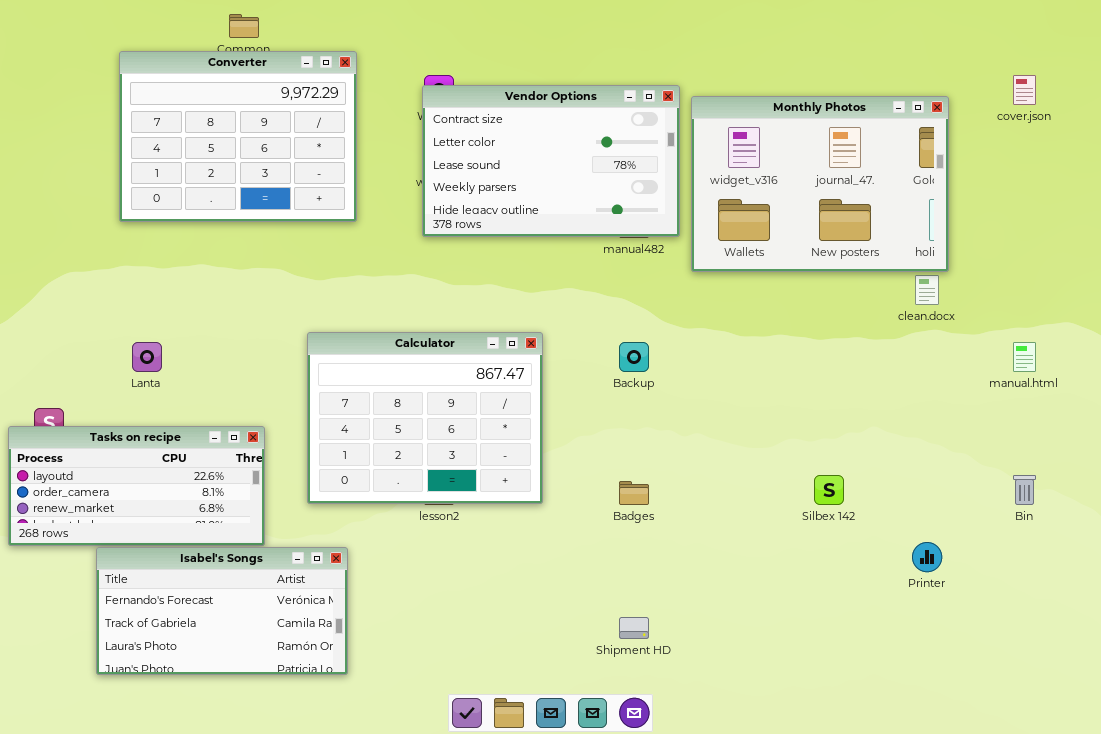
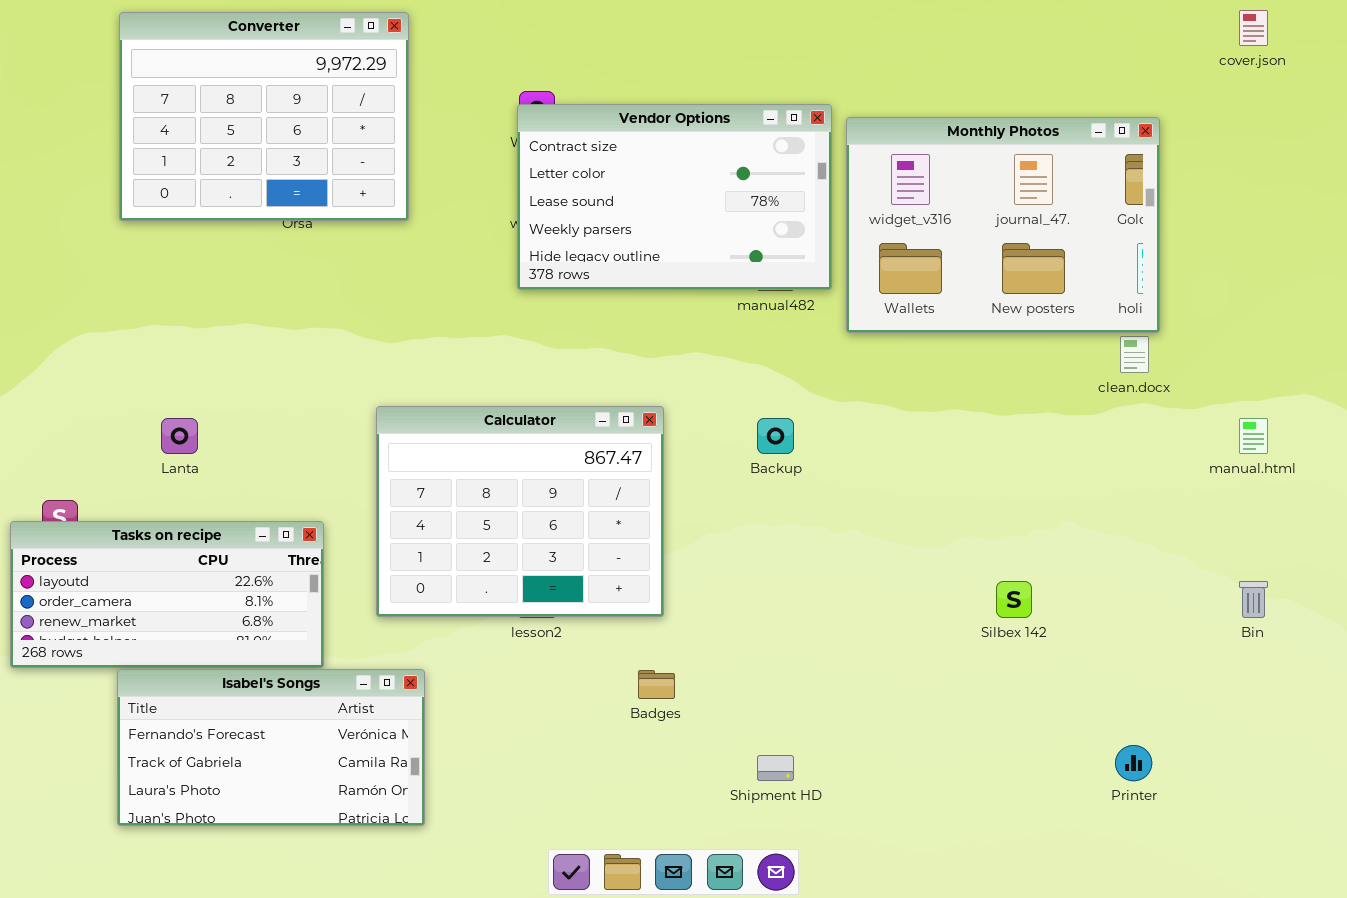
Converter: [119,51,357,222] -> [119,12,409,221], moved
cover.json: [1013,75,1036,105] -> [1239,10,1268,46], moved
Badges: [619,481,649,505] -> [638,670,675,699], moved
Printer: [912,542,942,572] -> [1115,745,1152,781], moved

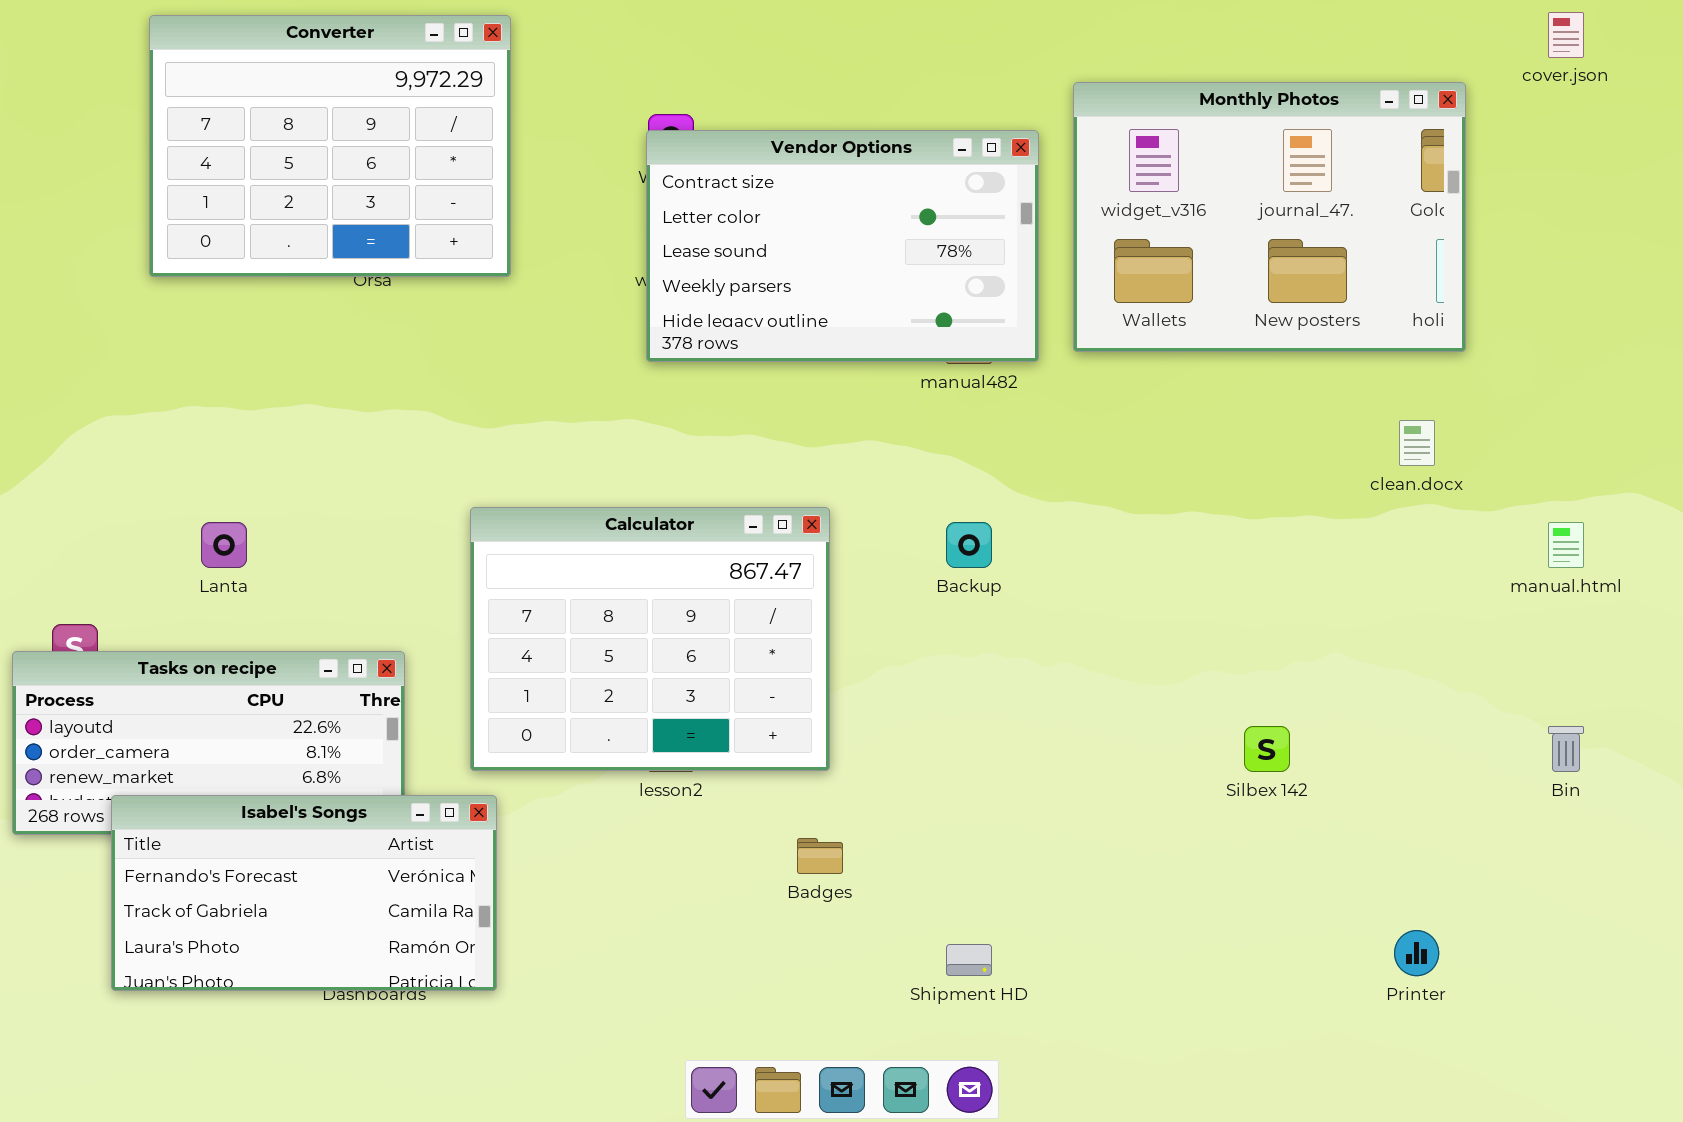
Monthly Photos: [846,117,1160,333] -> [1073,82,1466,352], moved
Isabel's Songs: [117,669,425,826] -> [111,795,497,991], moved

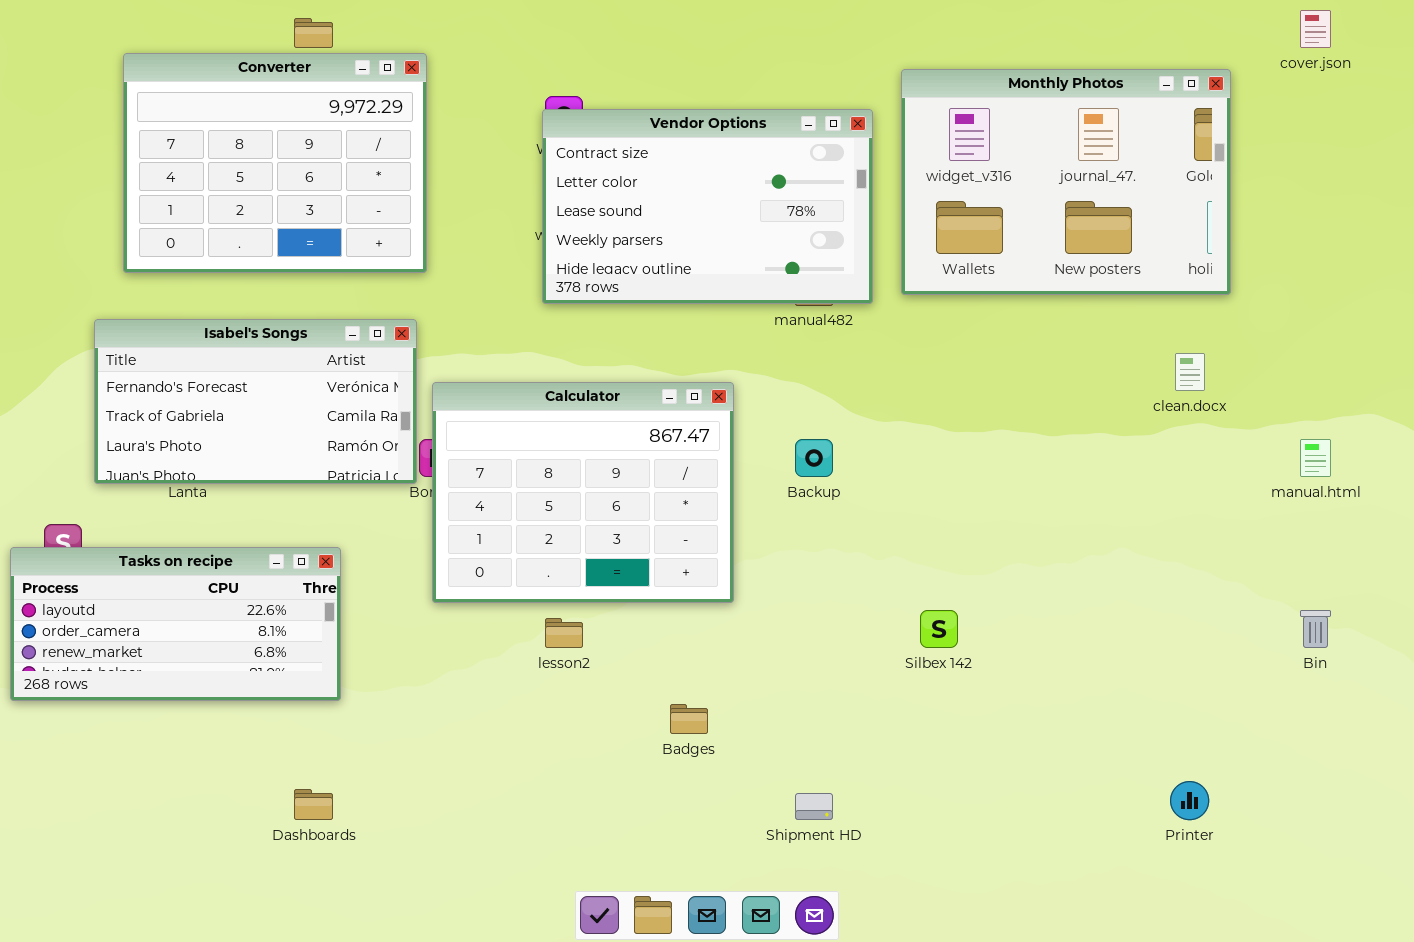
Converter: [149,15,511,277] -> [123,53,427,273], moved
Calculator: [470,507,830,771] -> [432,382,734,603], moved
Silbex 142: [1244,726,1290,772] -> [920,610,958,648], moved
Isabel's Songs: [111,795,497,991] -> [94,319,417,484], moved

